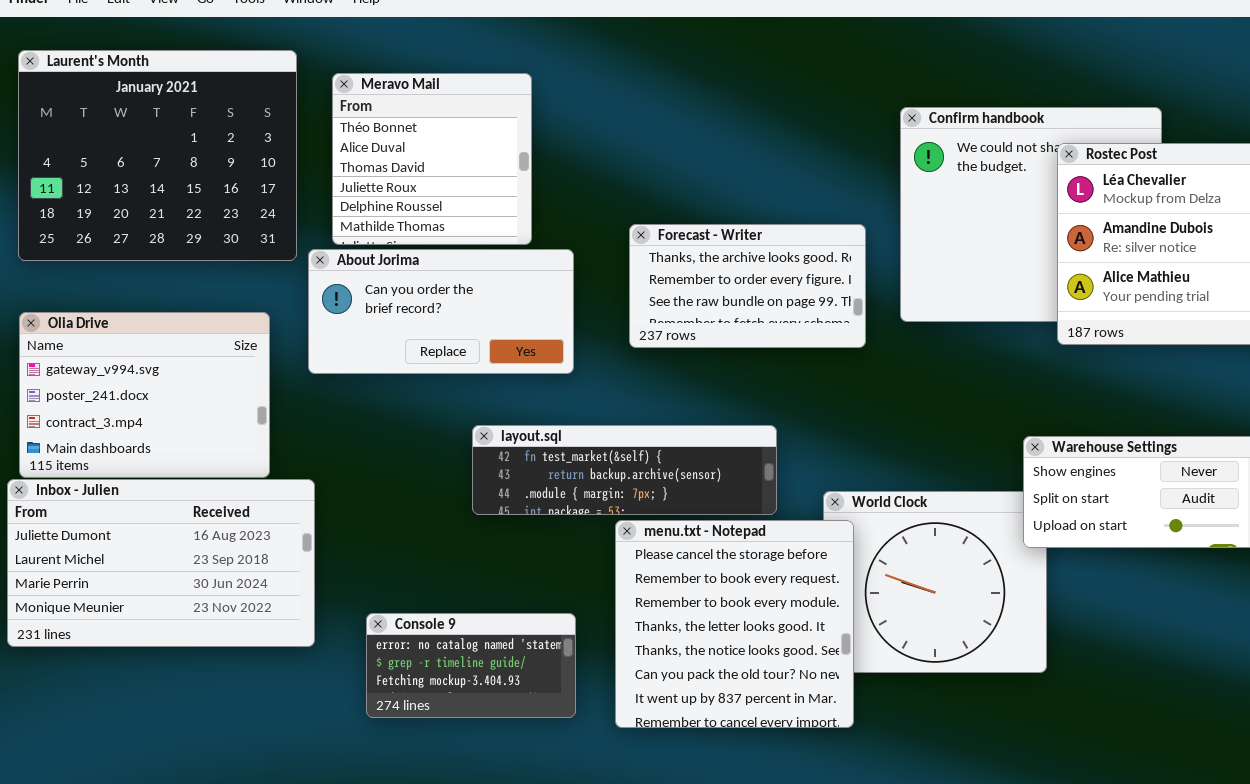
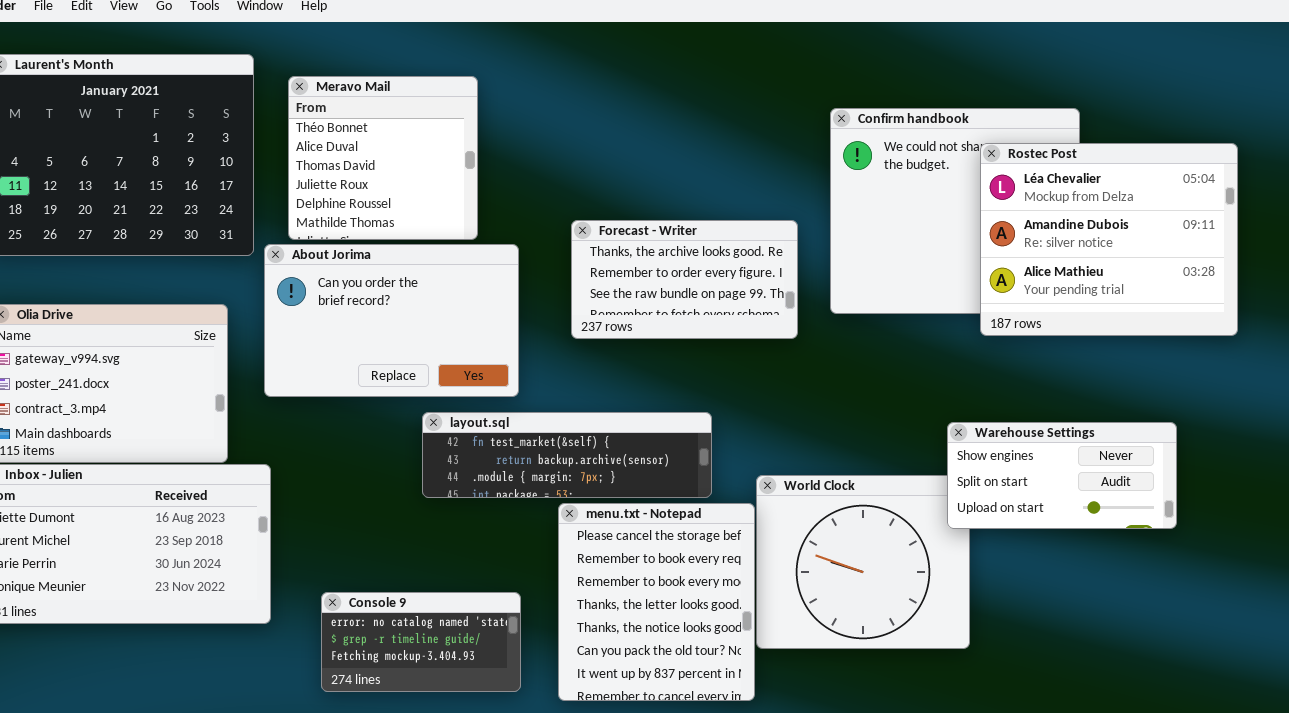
About Jorima: [308,249,574,374] -> [264,244,519,397], resized
menu.txt - Notepad: [615,520,854,728] -> [558,503,755,701], resized

